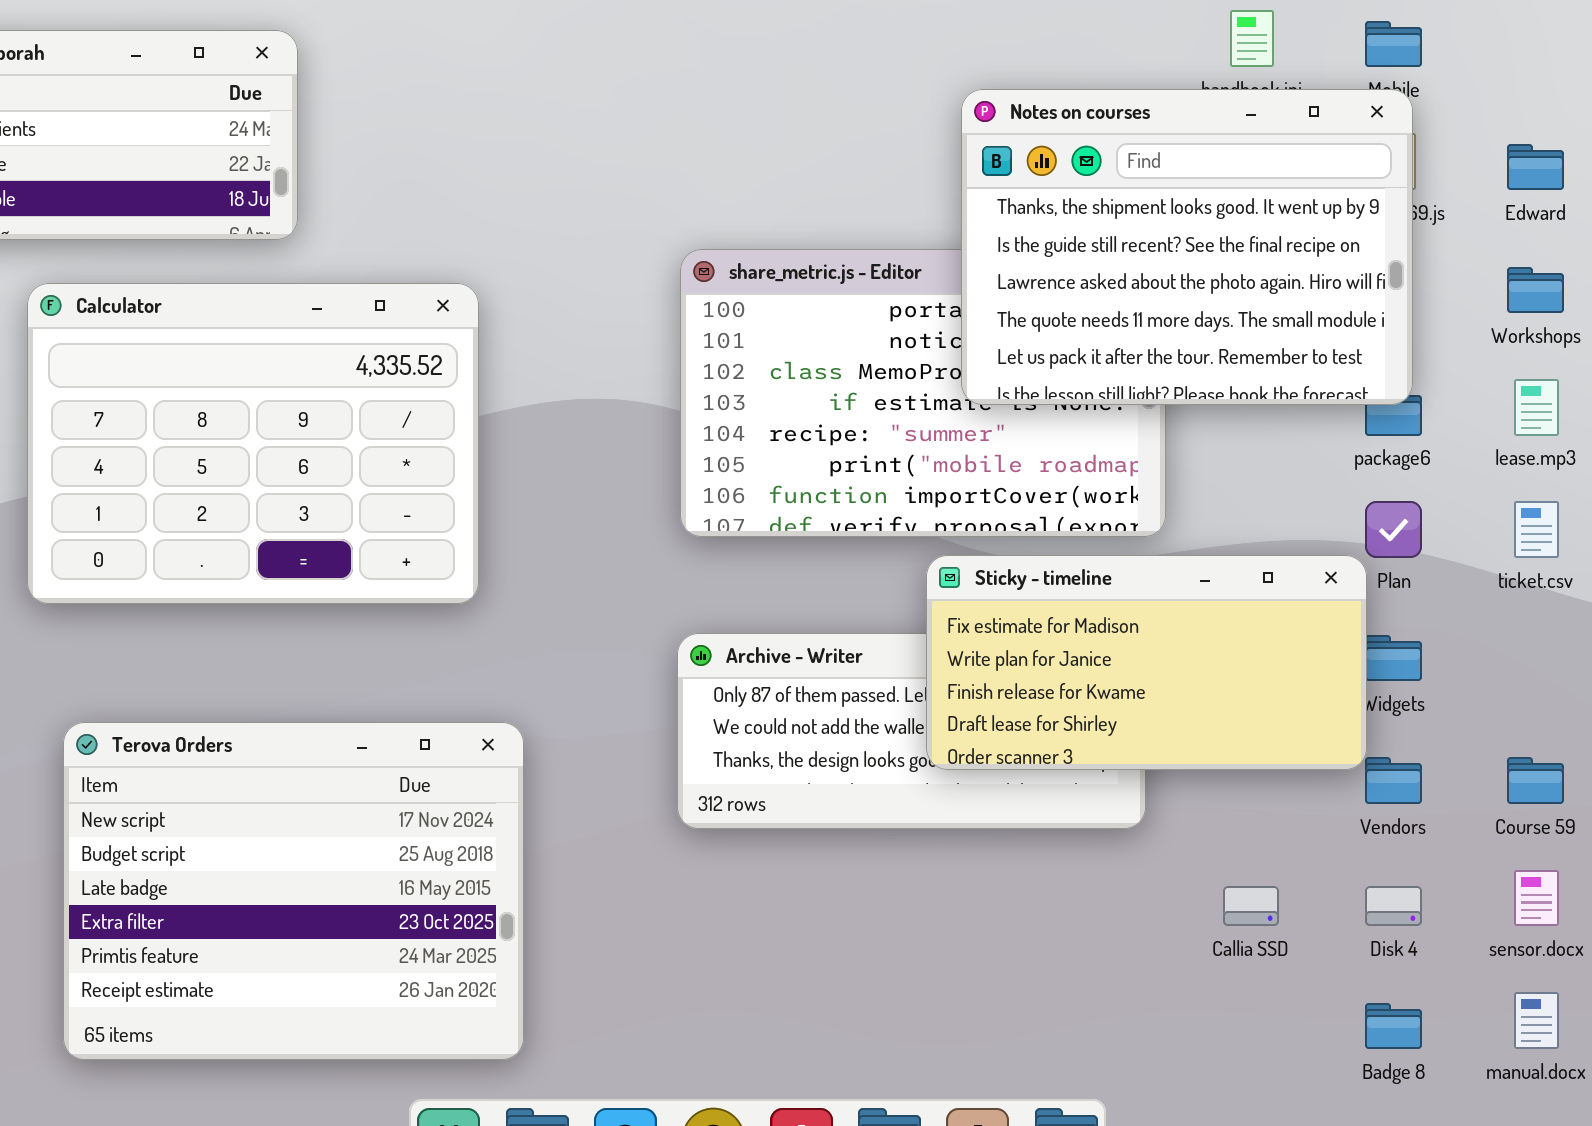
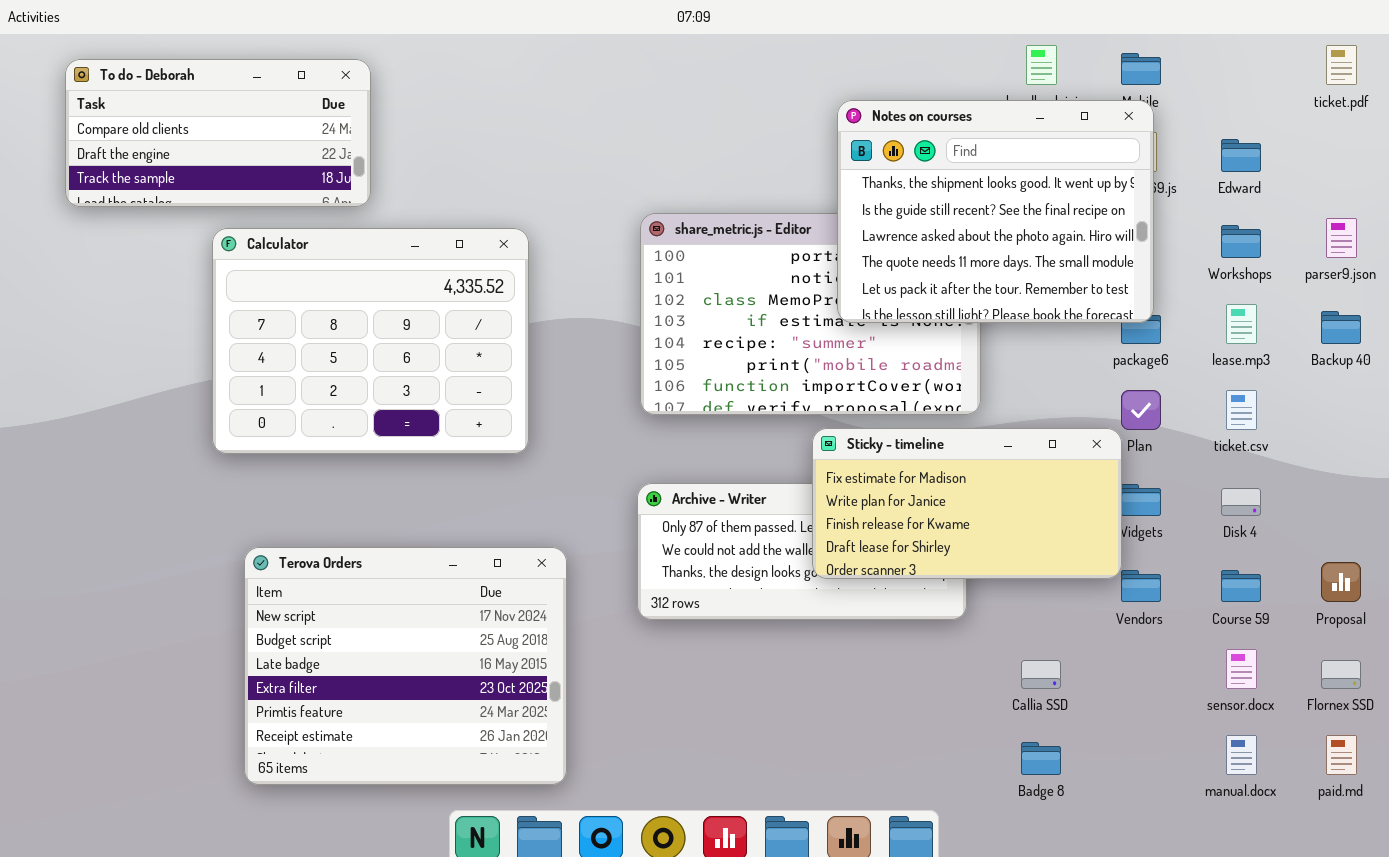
Calculator: [27,283,479,604] -> [212,228,529,454], moved
Terova Orders: [63,722,524,1060] -> [244,547,567,785], moved
Disk 4: [1365,886,1422,926] -> [1221,488,1261,516], moved
Badge 8: [1365,1003,1422,1049] -> [1021,742,1061,775], moved

